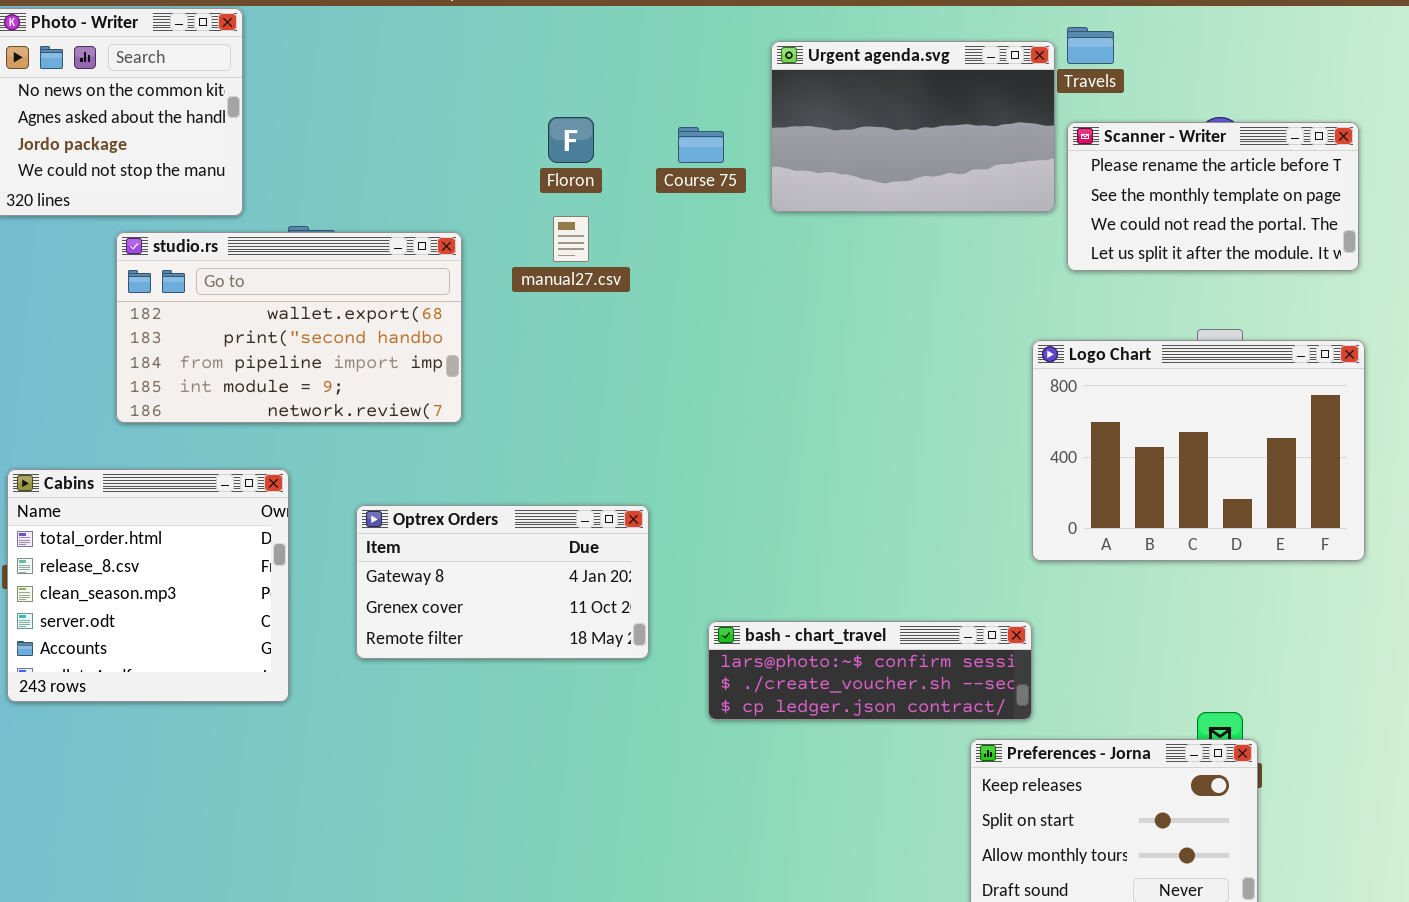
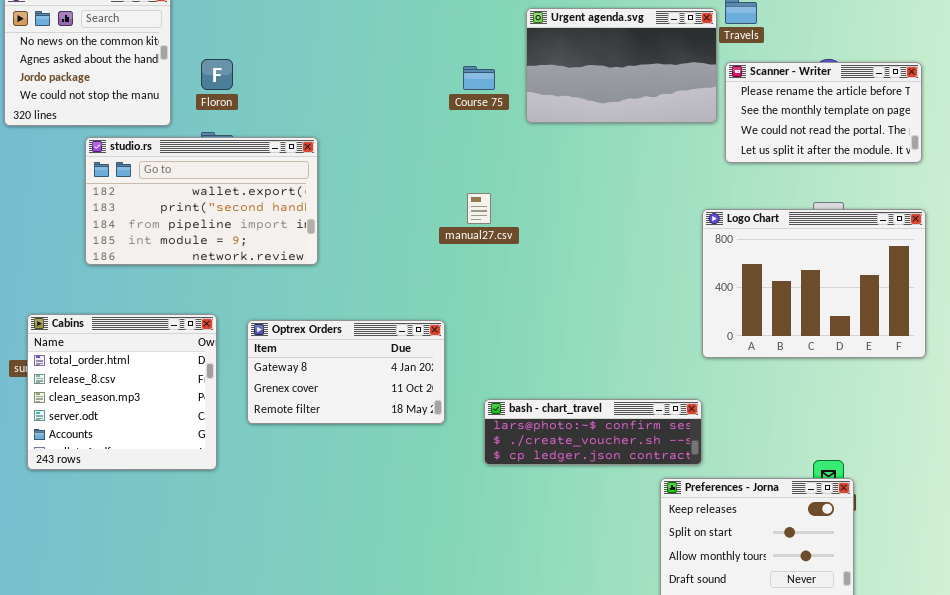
Floron: [548,117,594,163] -> [201,59,233,90], moved
manual27.csv: [553,216,589,262] -> [467,193,491,224], moved
Cabins: [7,469,289,702] -> [27,314,217,470], moved

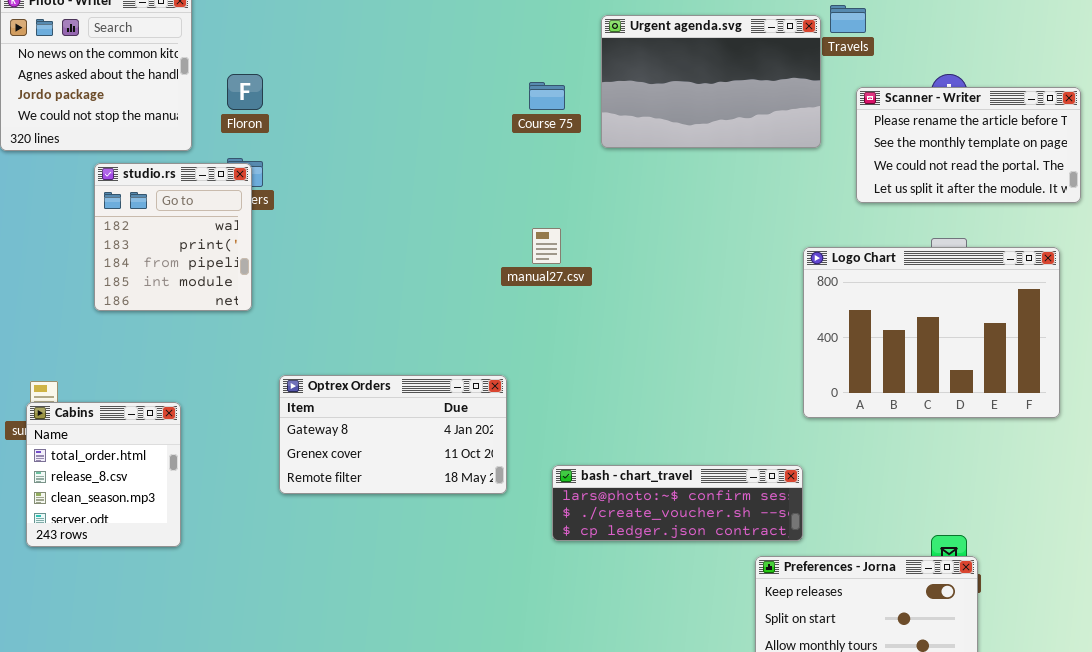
Scanner - Writer: [725,62,922,163] -> [856,87,1081,203], moved
studio.rs: [85,137,318,265] -> [94,163,252,311], resized
Cabins: [27,314,217,470] -> [26,402,181,547], resized

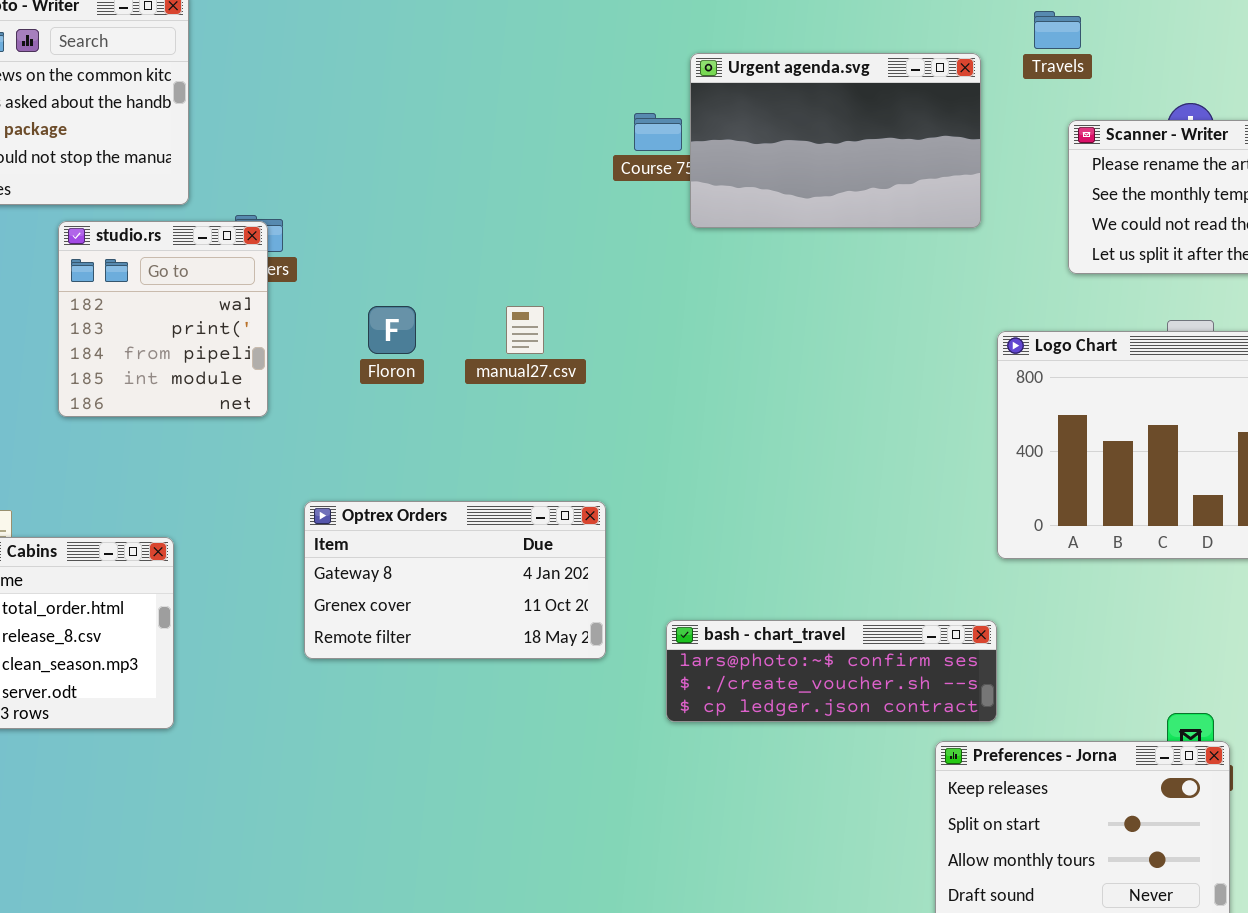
Urgent agenda.svg: [601,15,821,148] -> [690,53,981,228], moved
Floron: [227,74,263,110] -> [368,306,416,354], moved
manual27.csv: [532,228,561,264] -> [506,306,544,354], moved

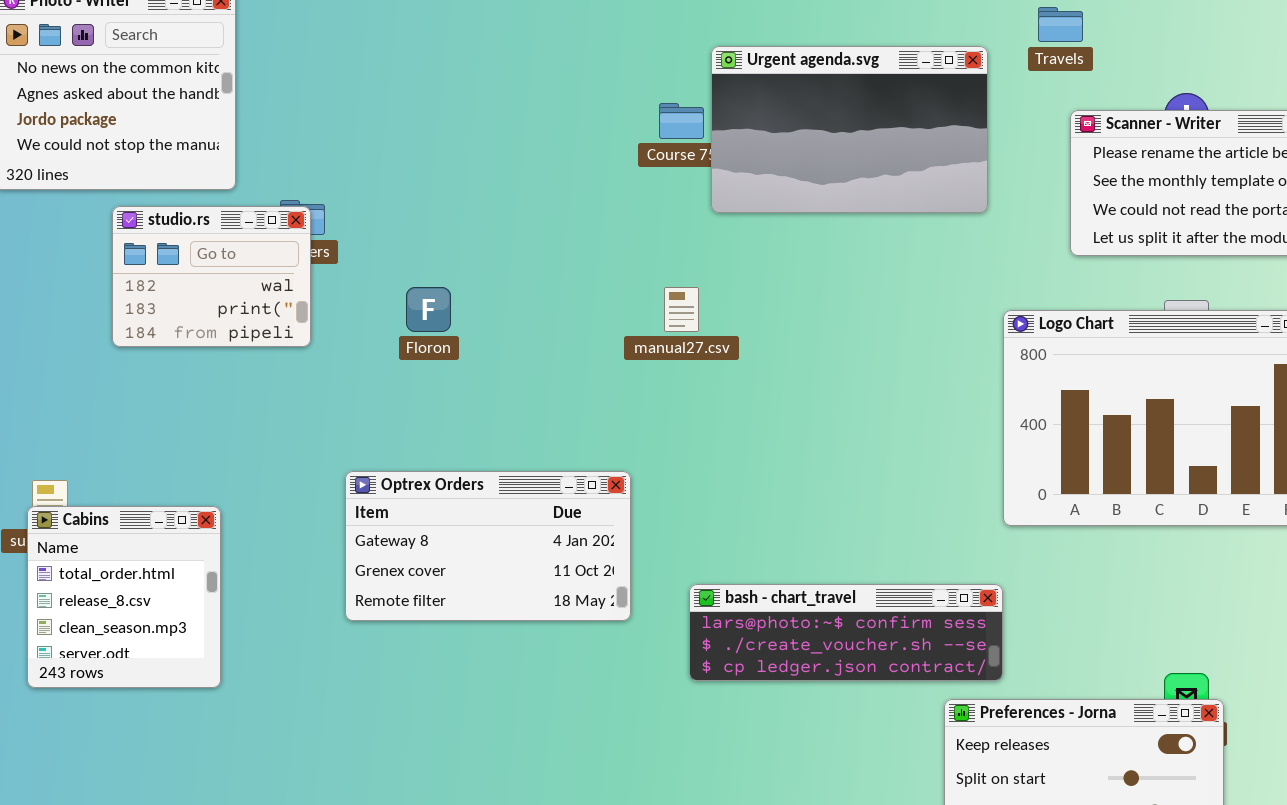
studio.rs: [58,221,268,417] -> [112,206,311,347], resized
manual27.csv: [506,306,544,354] -> [664,287,699,332], moved

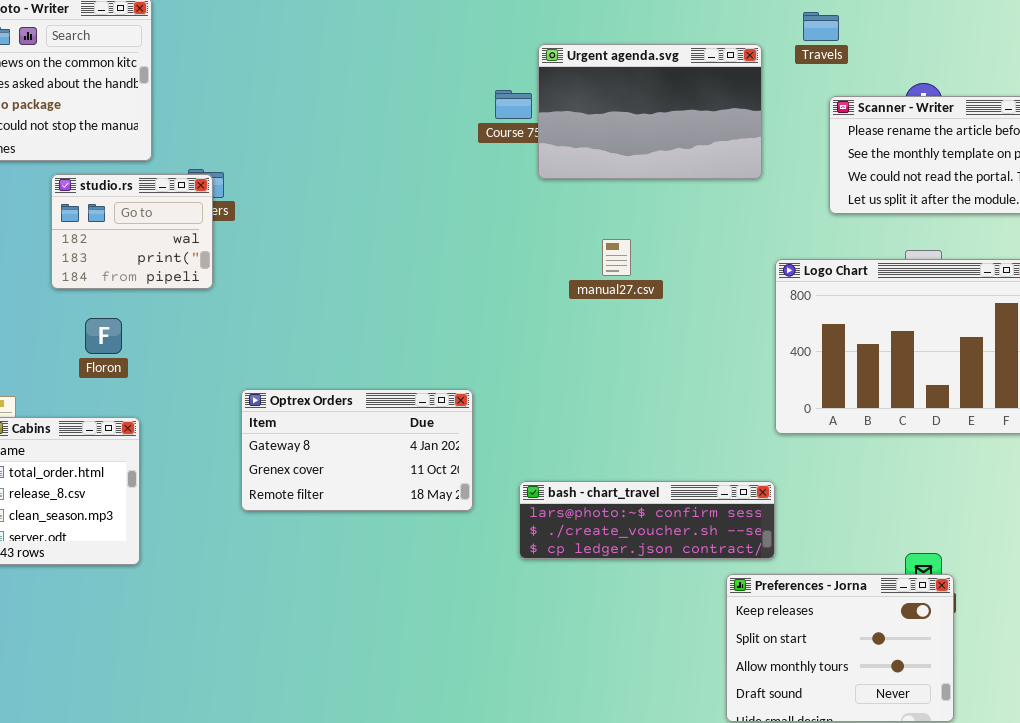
Floron: [406,287,451,332] -> [85,318,122,354], moved
manual27.csv: [664,287,699,332] -> [602,239,631,276], moved

